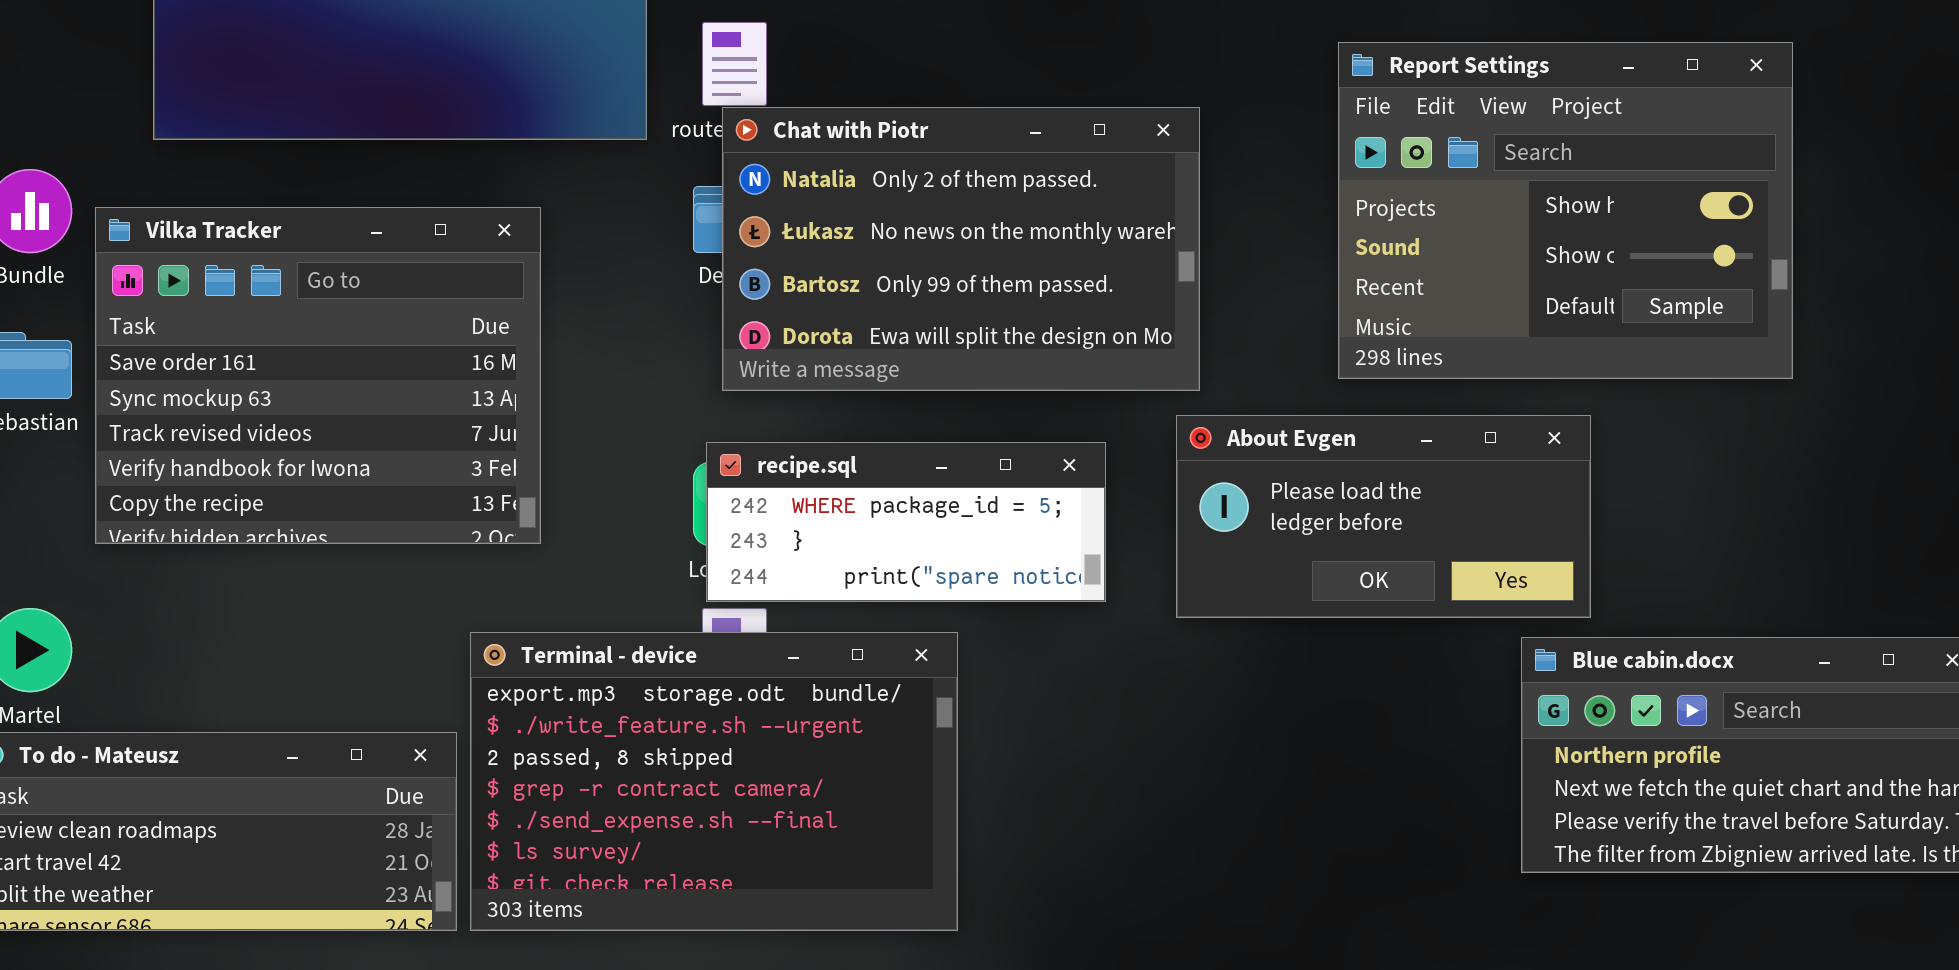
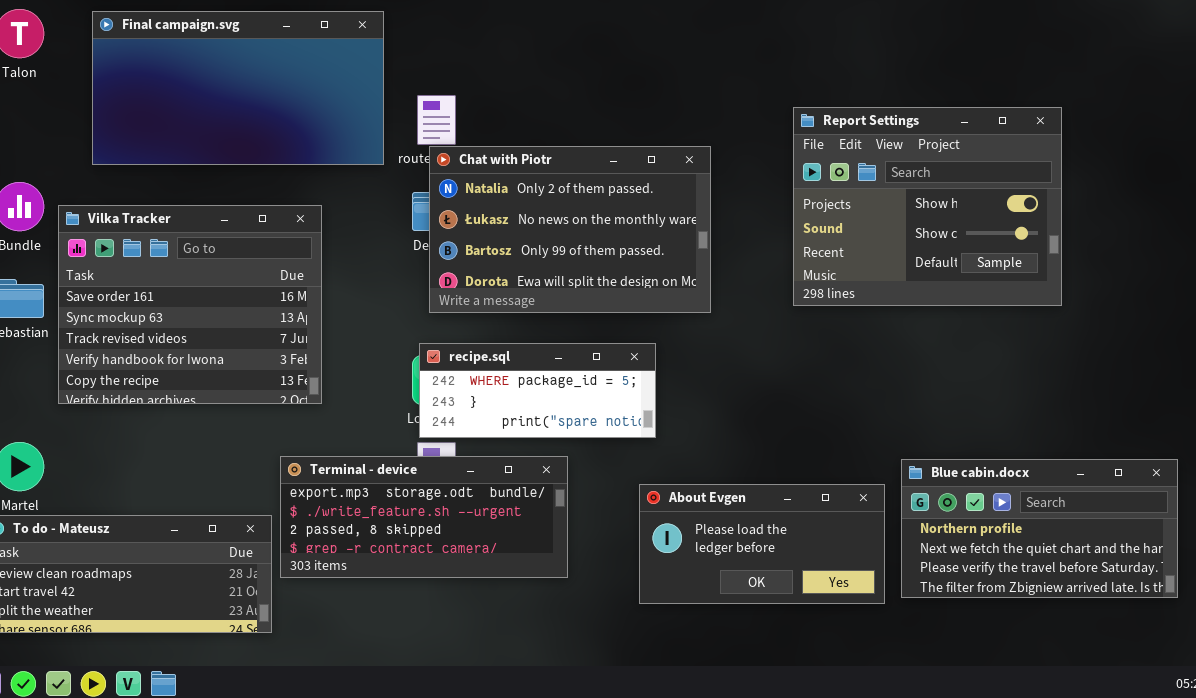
About Evgen: [1176,415,1591,618] -> [639,484,885,604], moved
Terminal - device: [470,632,958,931] -> [280,456,568,578], resized

